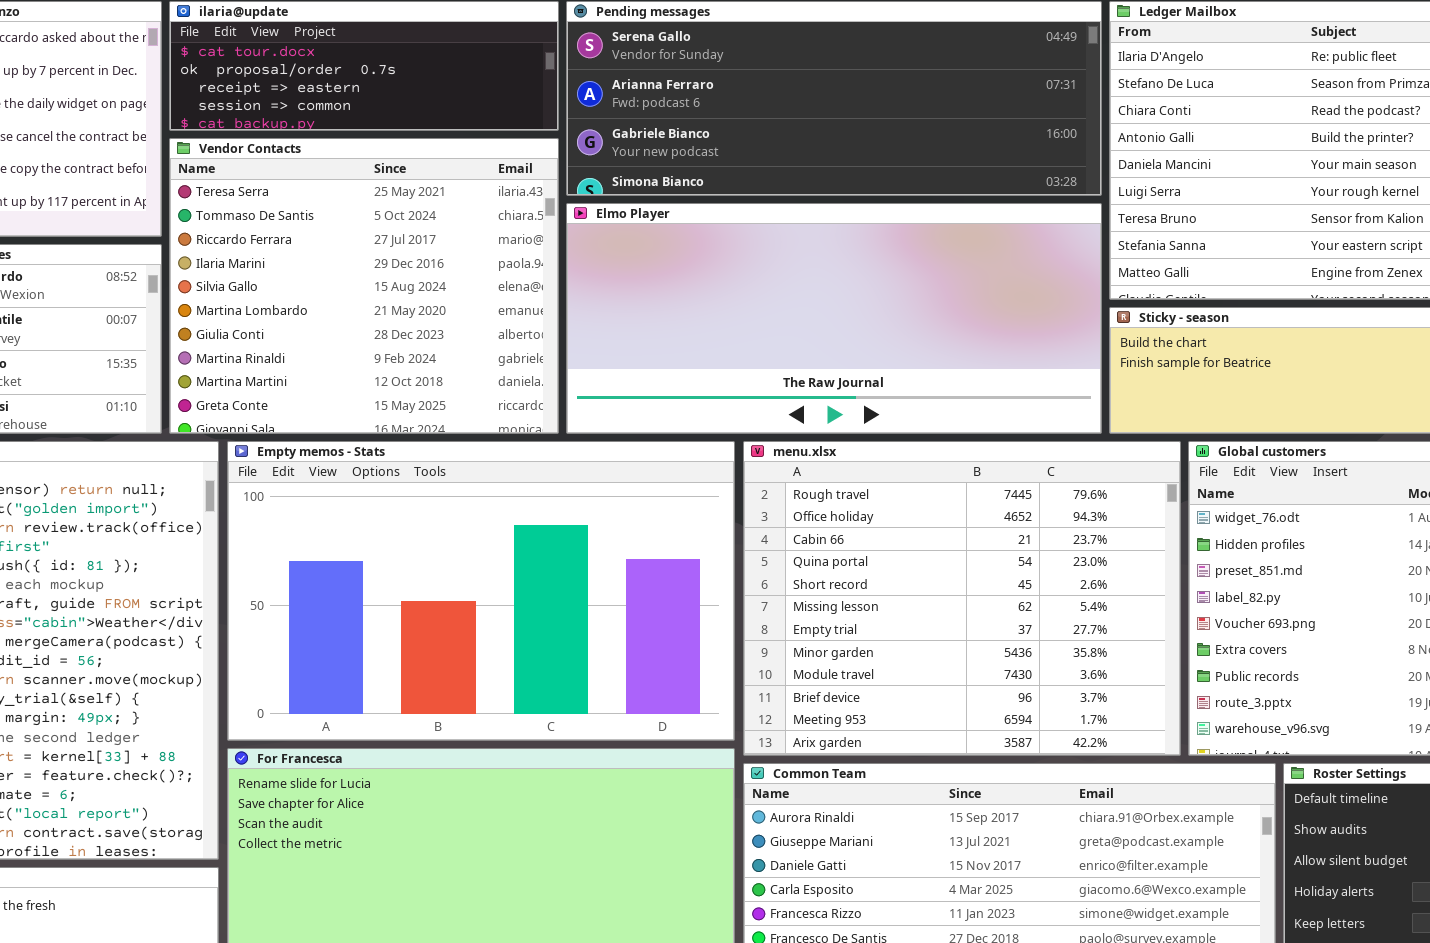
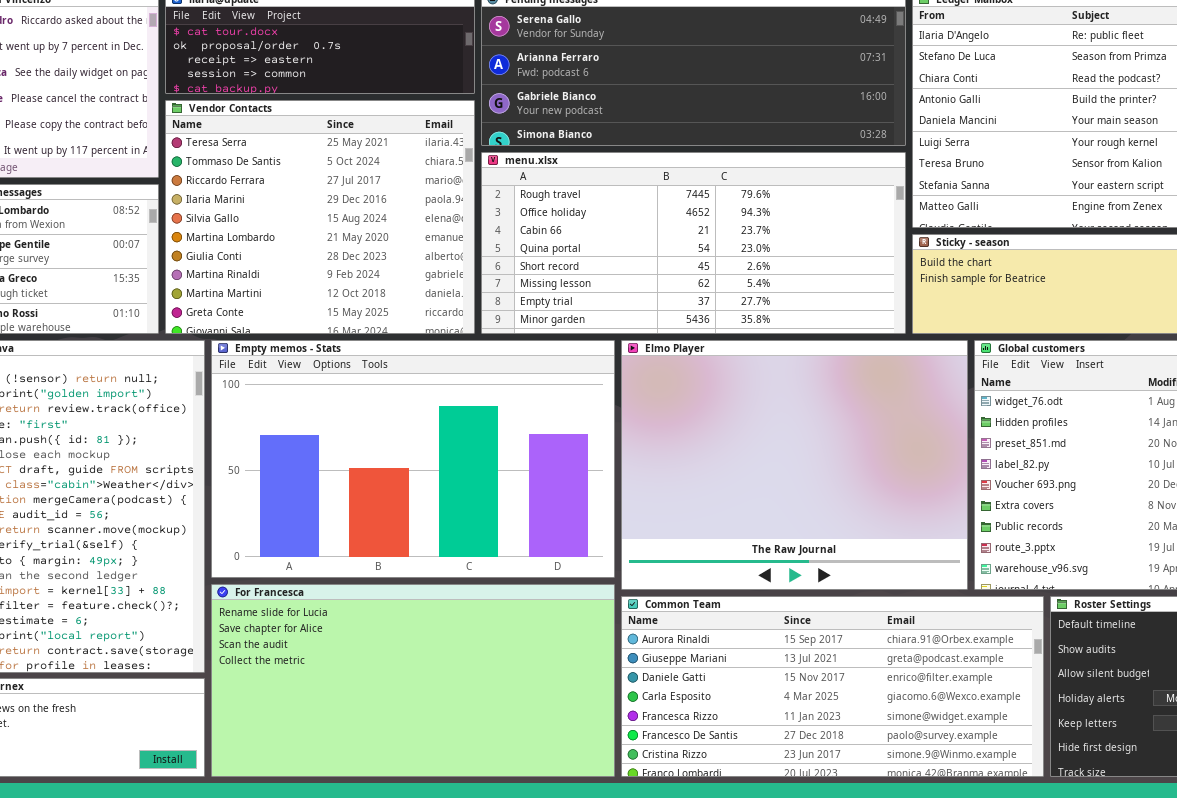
Elmo Player: [566,203,1102,434] -> [621,340,968,590], moved, resized
menu.xlsx: [743,441,1181,756] -> [481,152,906,334], moved, resized

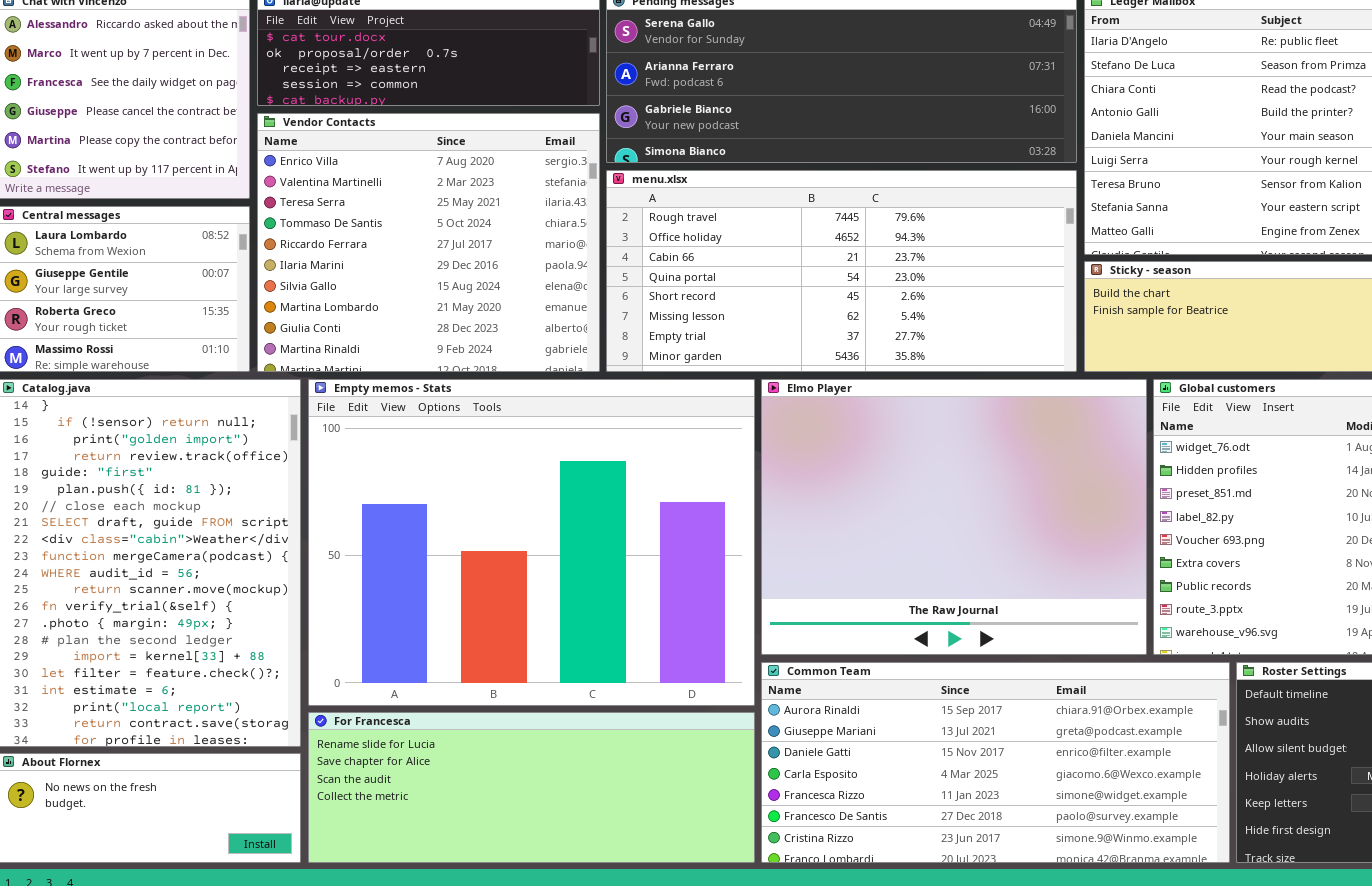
Vendor Contacts: [165,100,475,334] -> [257,113,600,372], scrolled up 2 rows
Empty memos - Stats: [211,340,615,578] -> [308,379,755,706], resized
For Francesca: [211,584,615,777] -> [308,712,755,863], resized

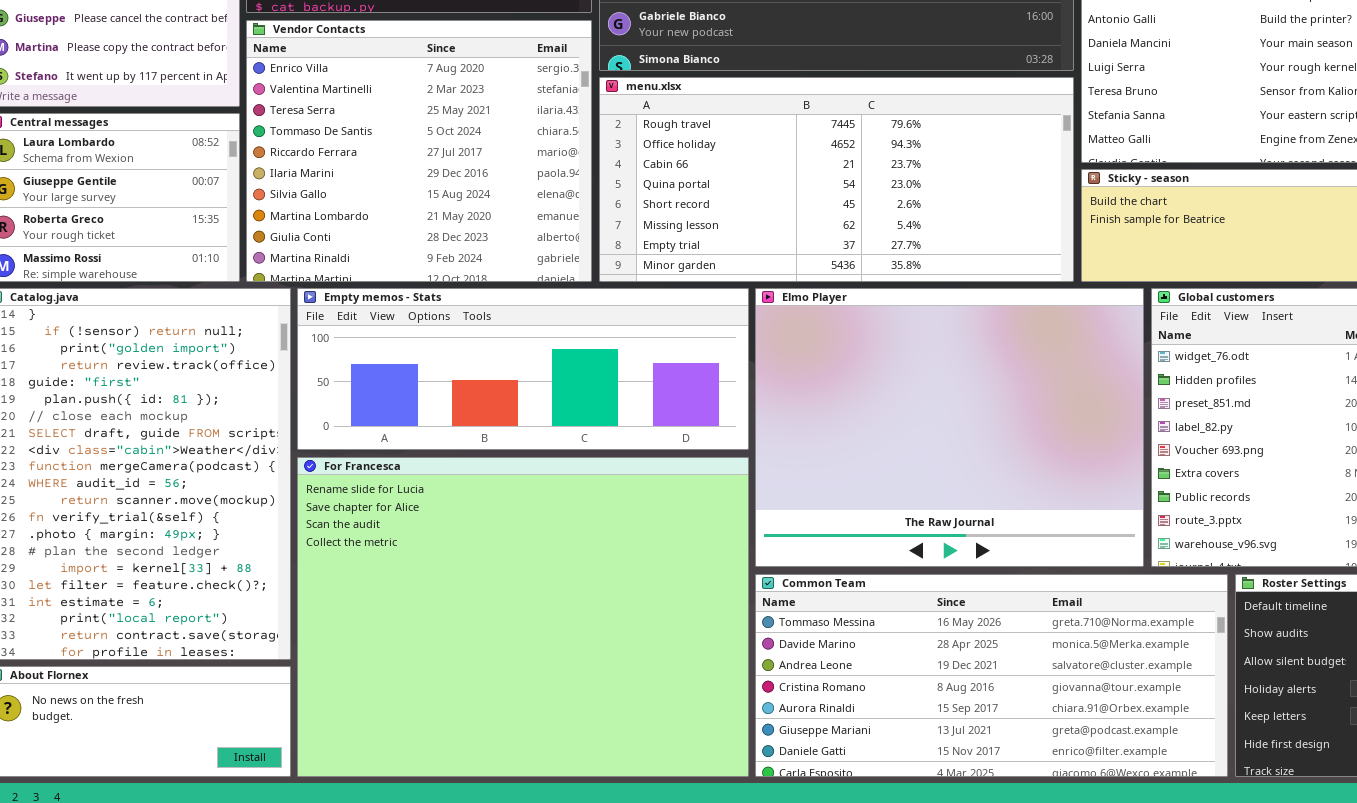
Empty memos - Stats: [308,379,755,706] -> [297,288,749,450], resized
Common Team: [761,662,1230,863] -> [755,574,1228,777], scrolled up 4 rows
For Francesca: [308,712,755,863] -> [297,457,749,777], resized

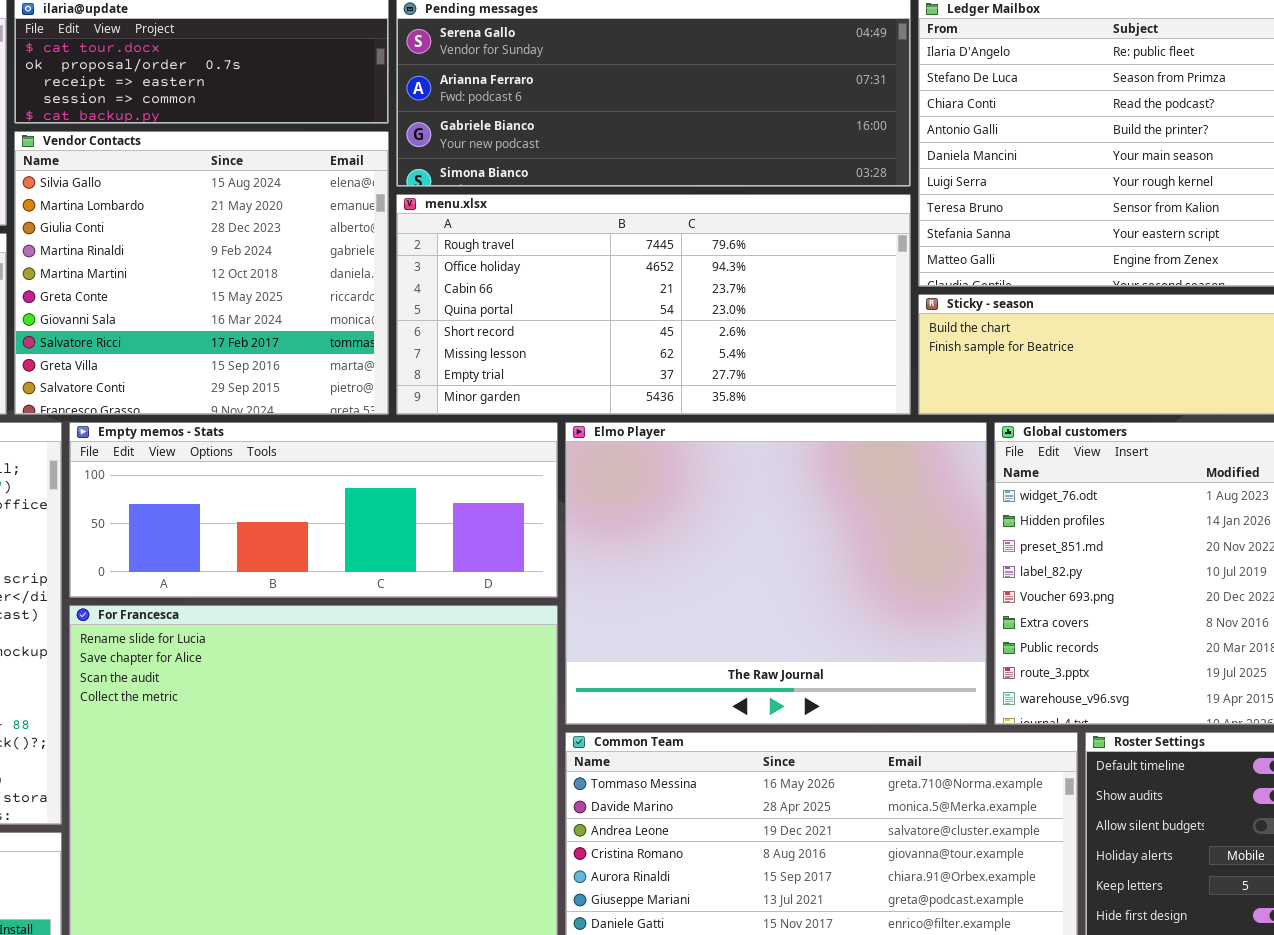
Vendor Contacts: [246,20,592,282] -> [14,131,389,415], scrolled down 6 rows

